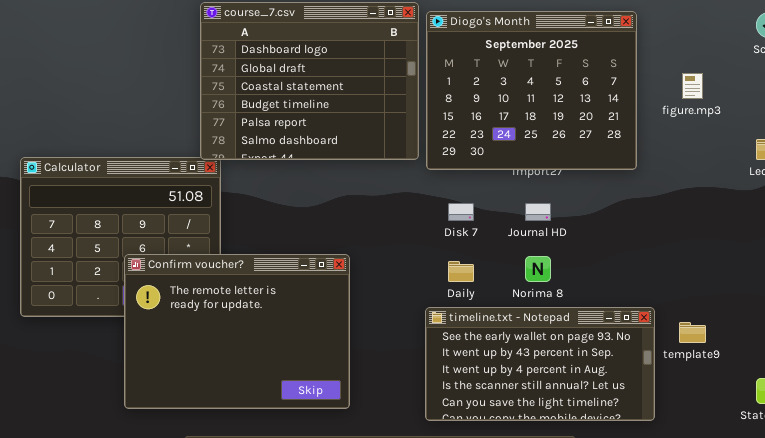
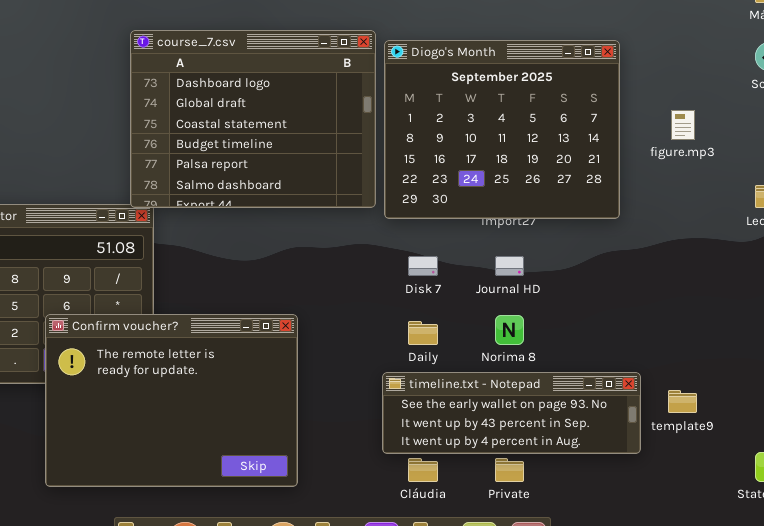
timeline.txt - Notepad: [425,307,655,421] -> [382,372,641,454], resized

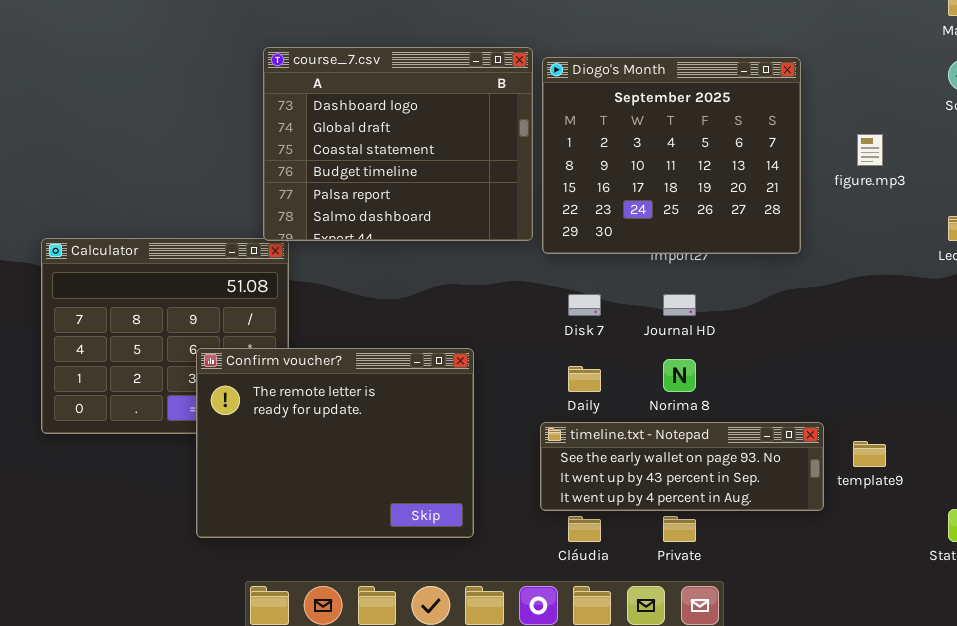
Confirm voucher?: [45,314,298,487] -> [196,348,474,538], moved

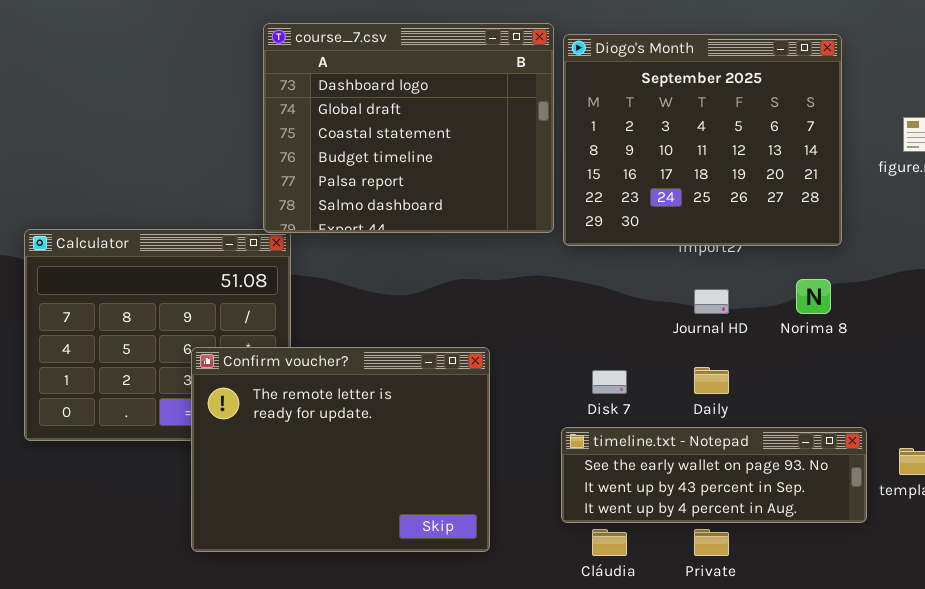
Disk 7: [568,294,601,316] -> [592,370,627,394], moved
Norima 8: [663,359,696,392] -> [796,279,831,314], moved
Daily: [568,366,601,392] -> [694,367,729,394], moved

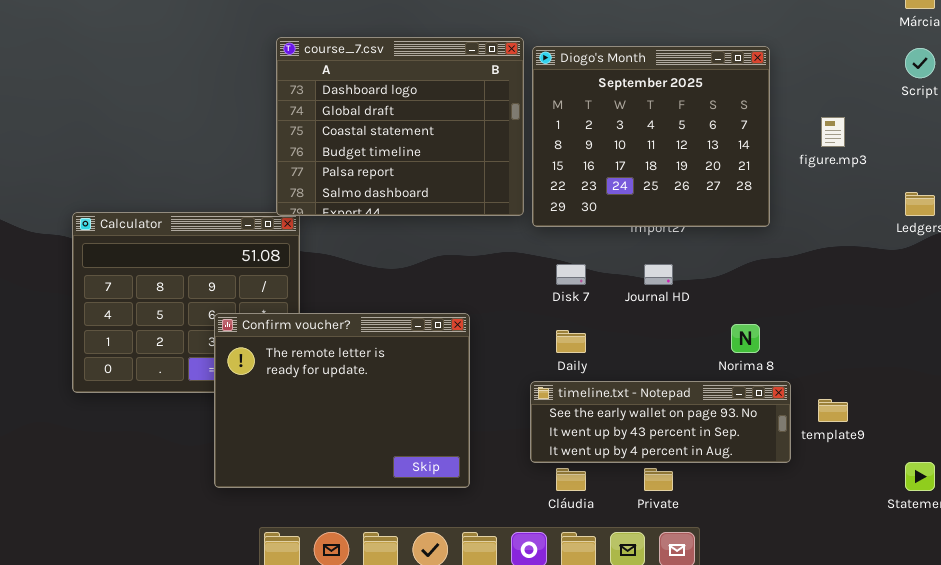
Norima 8: [796,279,831,314] -> [731,324,760,353], moved
Daily: [694,367,729,394] -> [556,330,586,353], moved
Disk 7: [592,370,627,394] -> [556,264,586,285], moved

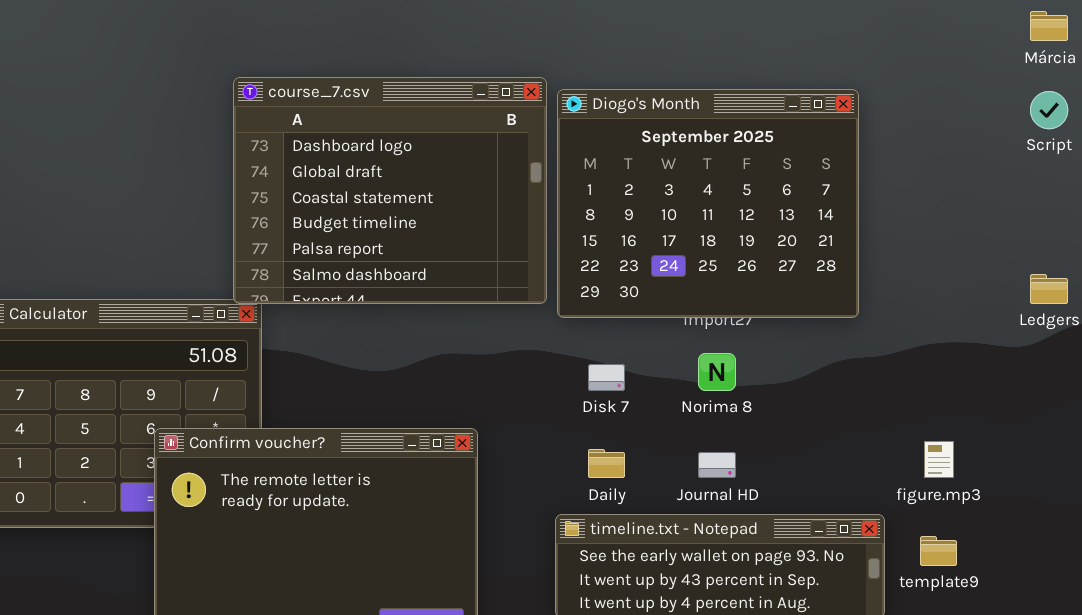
figure.mp3: [821,117,845,147] -> [924,441,954,478], moved
Journal HD: [644,264,673,285] -> [698,452,736,478], moved
Norima 8: [731,324,760,353] -> [698,353,736,391], moved

